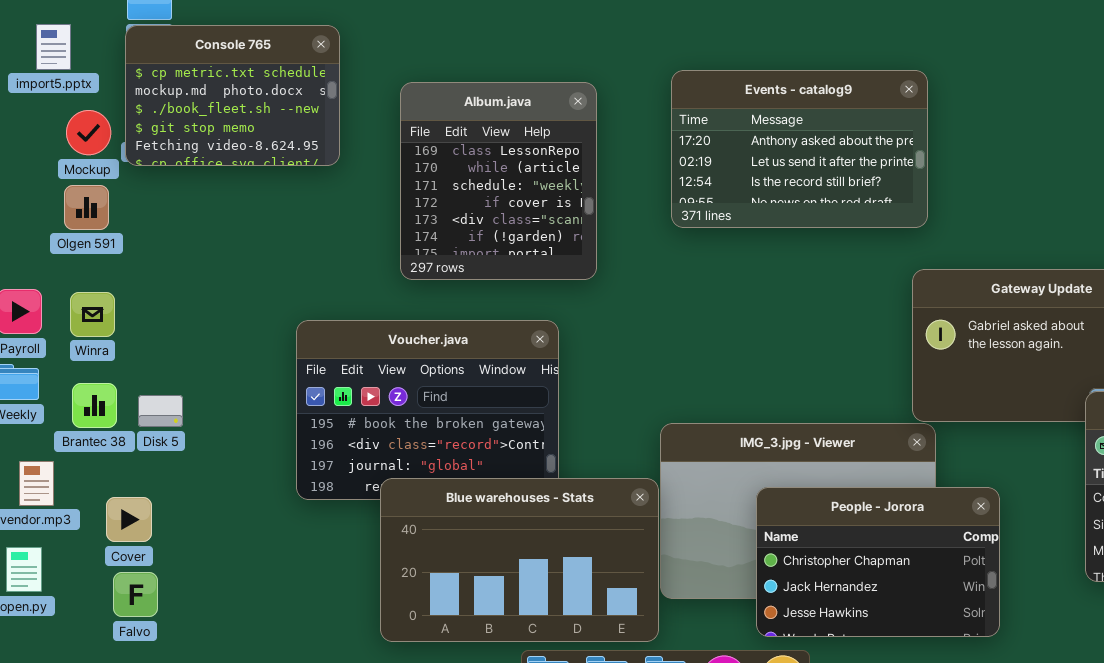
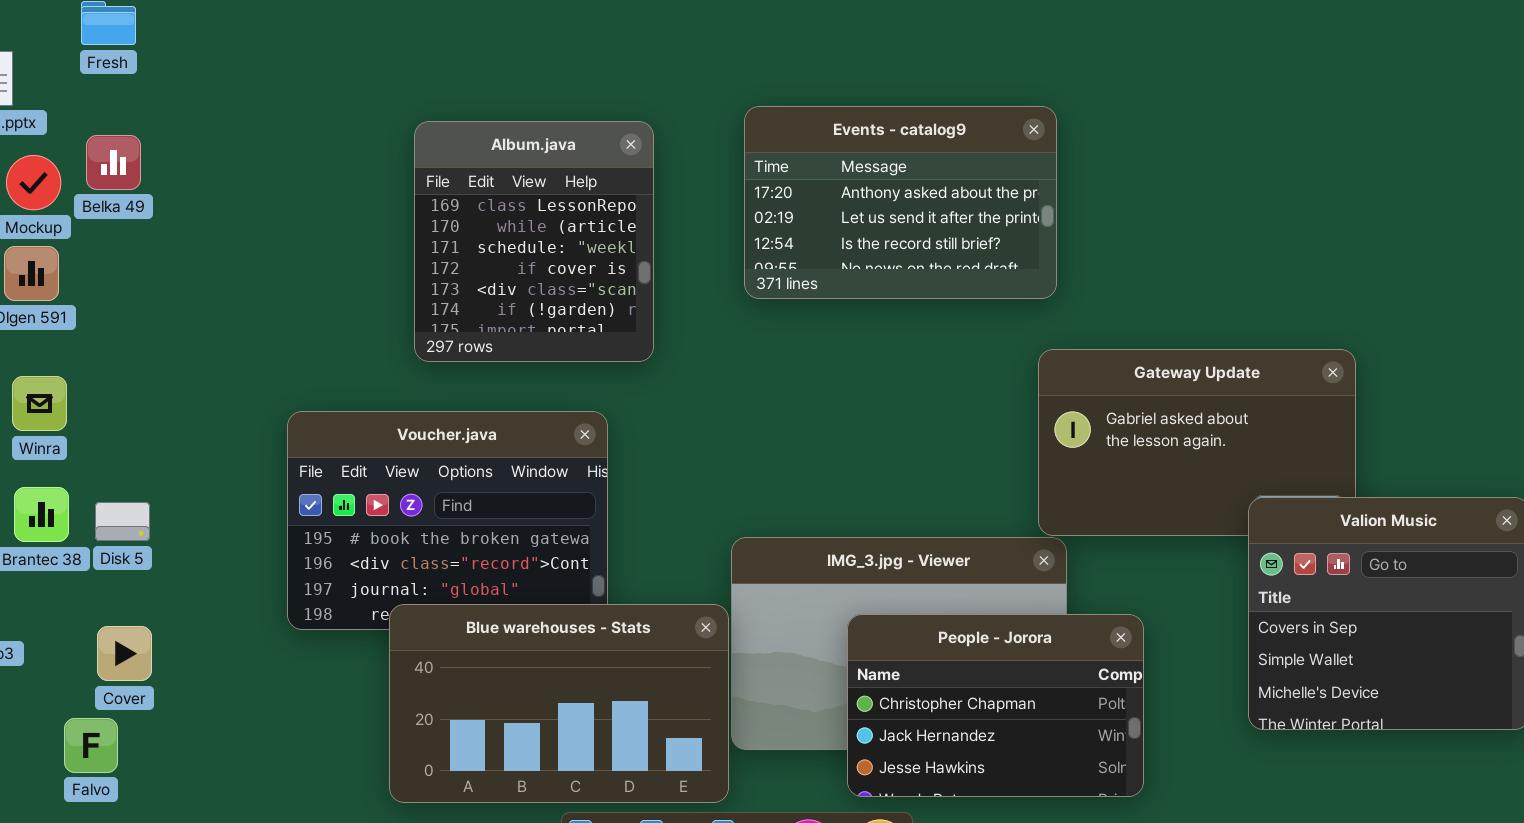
Console 765: [125,25,340,166] -> none, closed
Cover: [106,497,152,542] -> [97,626,152,681], moved

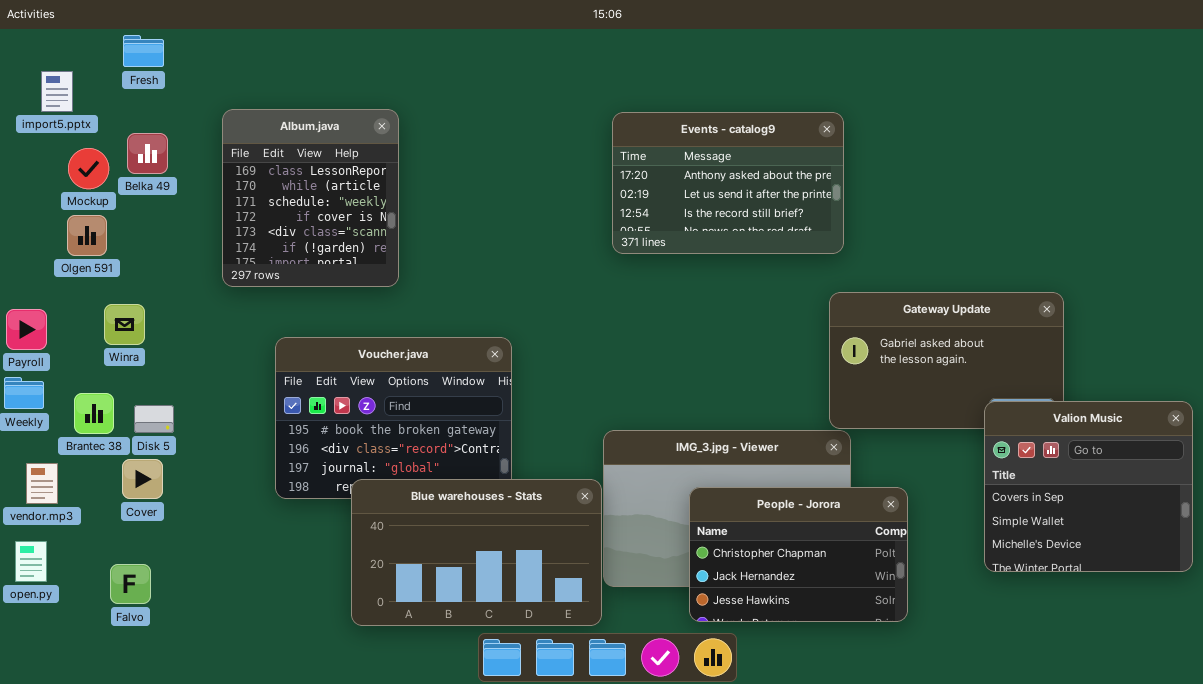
Album.java: [414,121,654,362] -> [222,109,399,287], moved
Winra: [12,376,67,431] -> [104,304,145,345], moved
Cover: [97,626,152,681] -> [122,459,163,499], moved

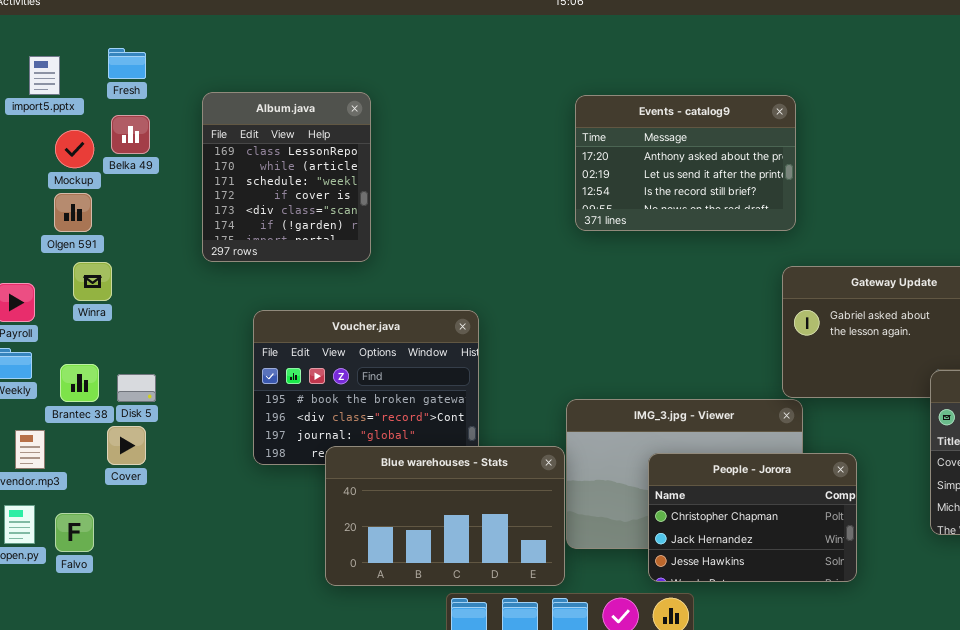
Fresh: [123,35,164,67] -> [108,48,146,79], moved
Winra: [104,304,145,345] -> [73,262,112,301], moved
Falvo: [110,564,151,604] -> [55,513,94,552], moved

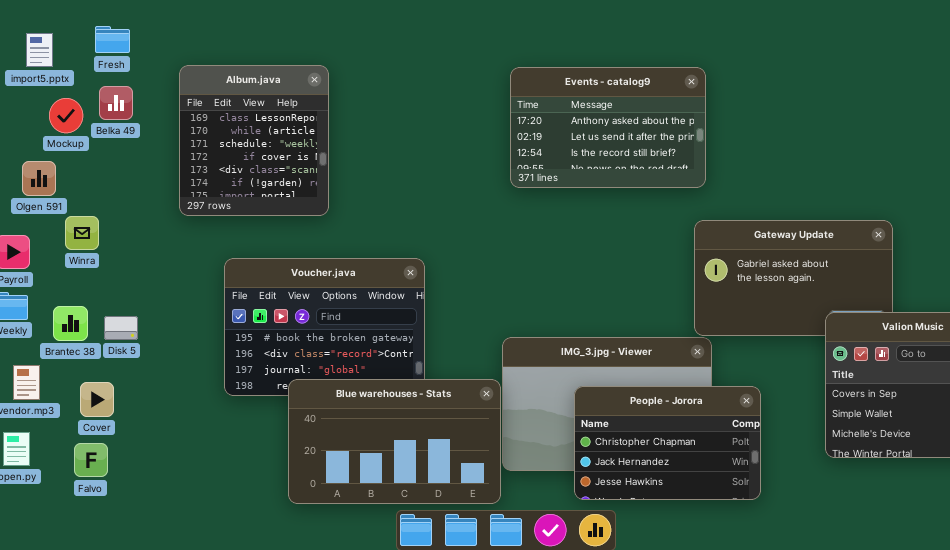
Olgen 591: [54,193,92,232] -> [22,161,56,196], moved
Cover: [107,426,146,465] -> [80,382,114,417], moved
Falvo: [55,513,94,552] -> [74,443,108,477], moved

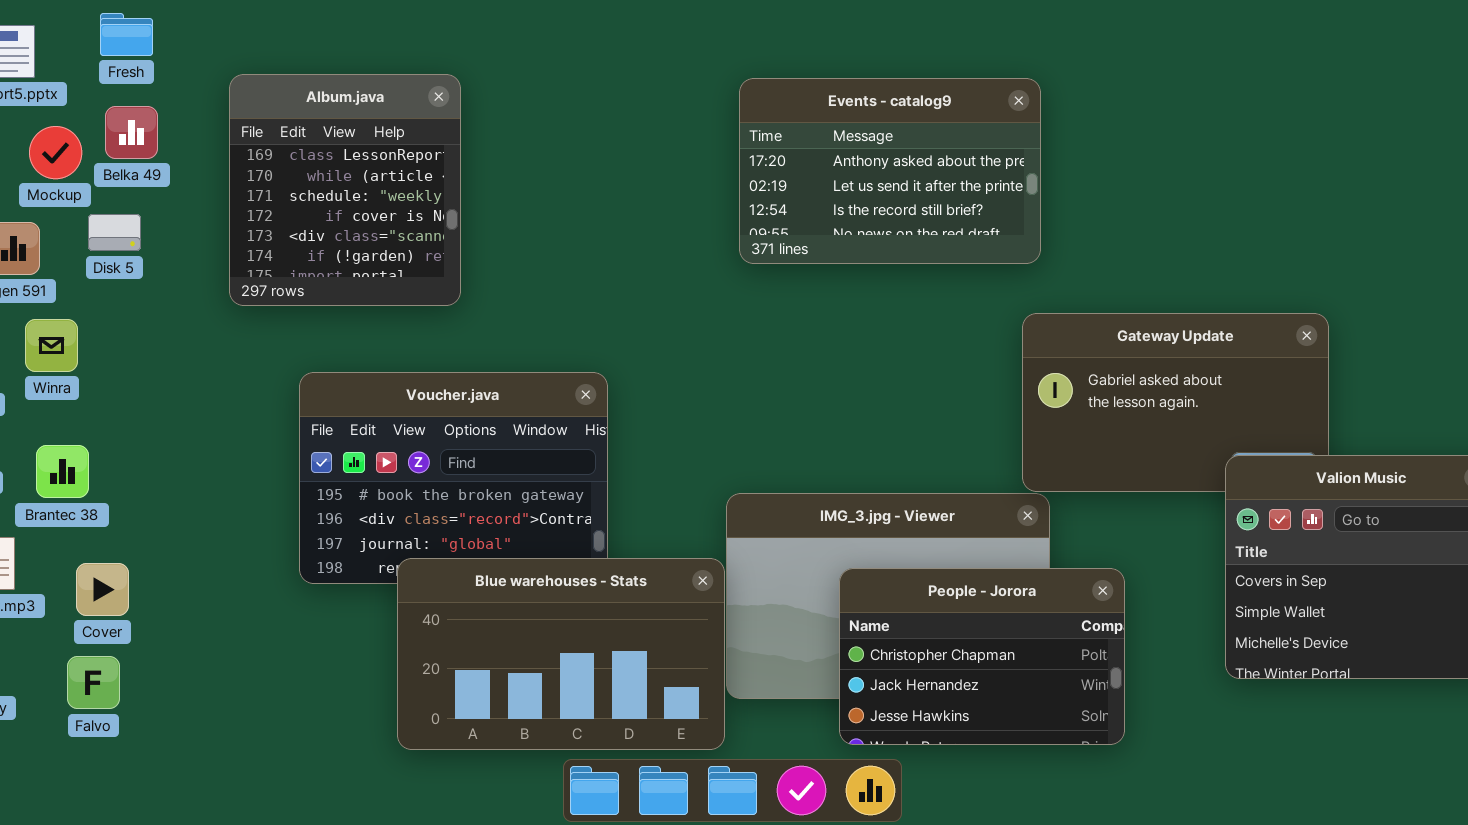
Winra: [65,216,99,250] -> [25,319,78,372], moved
Disk 5: [104,316,138,340] -> [88,214,141,251], moved

